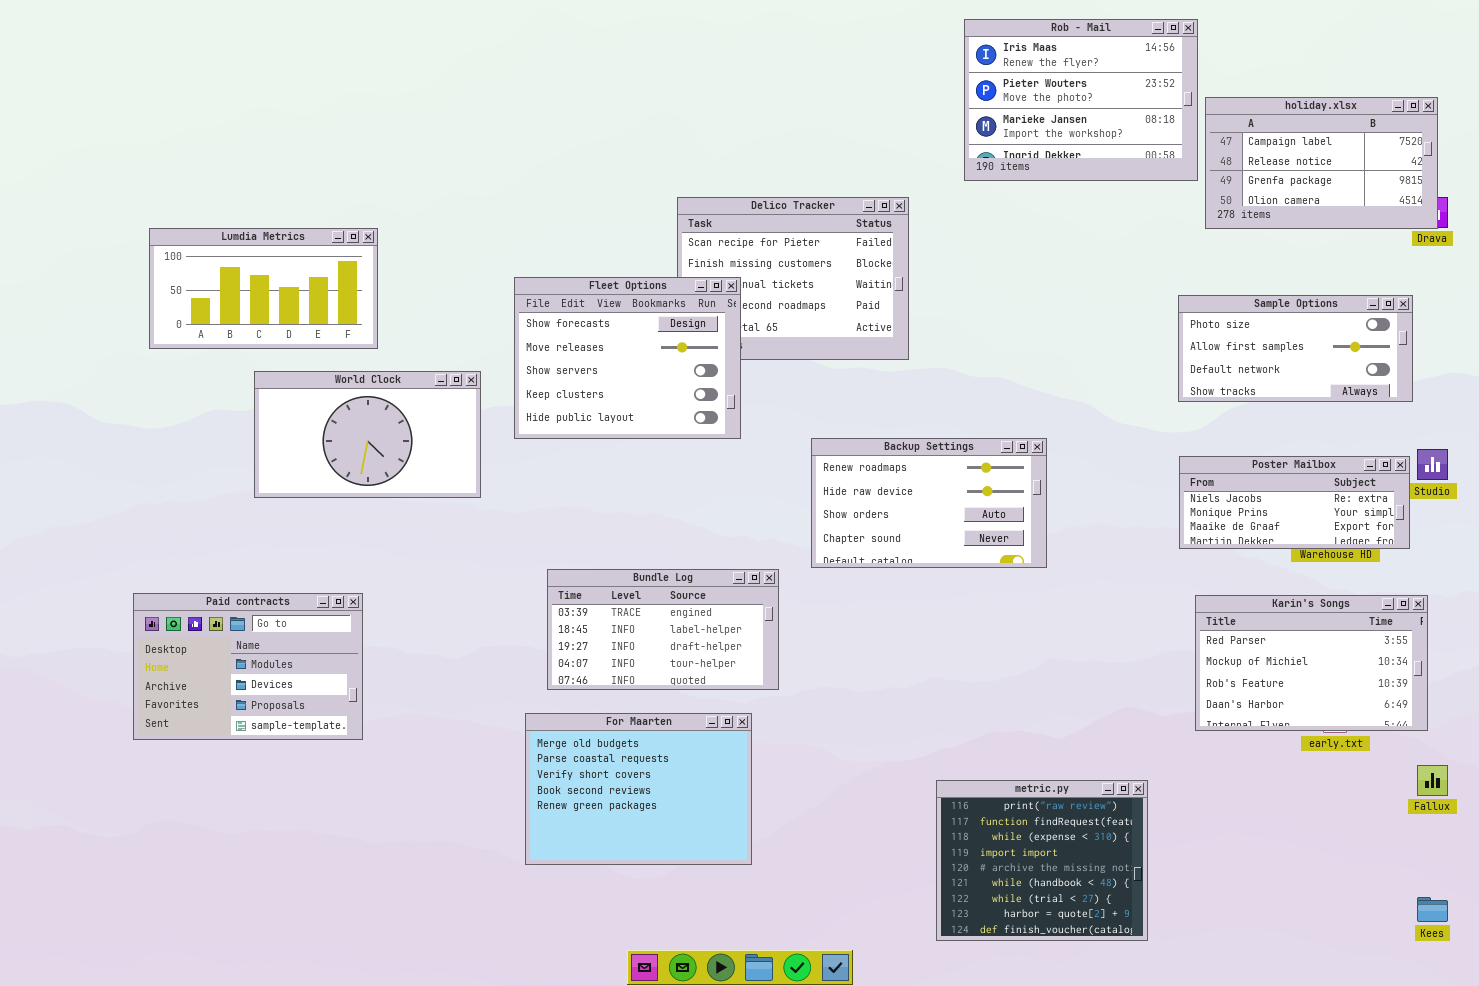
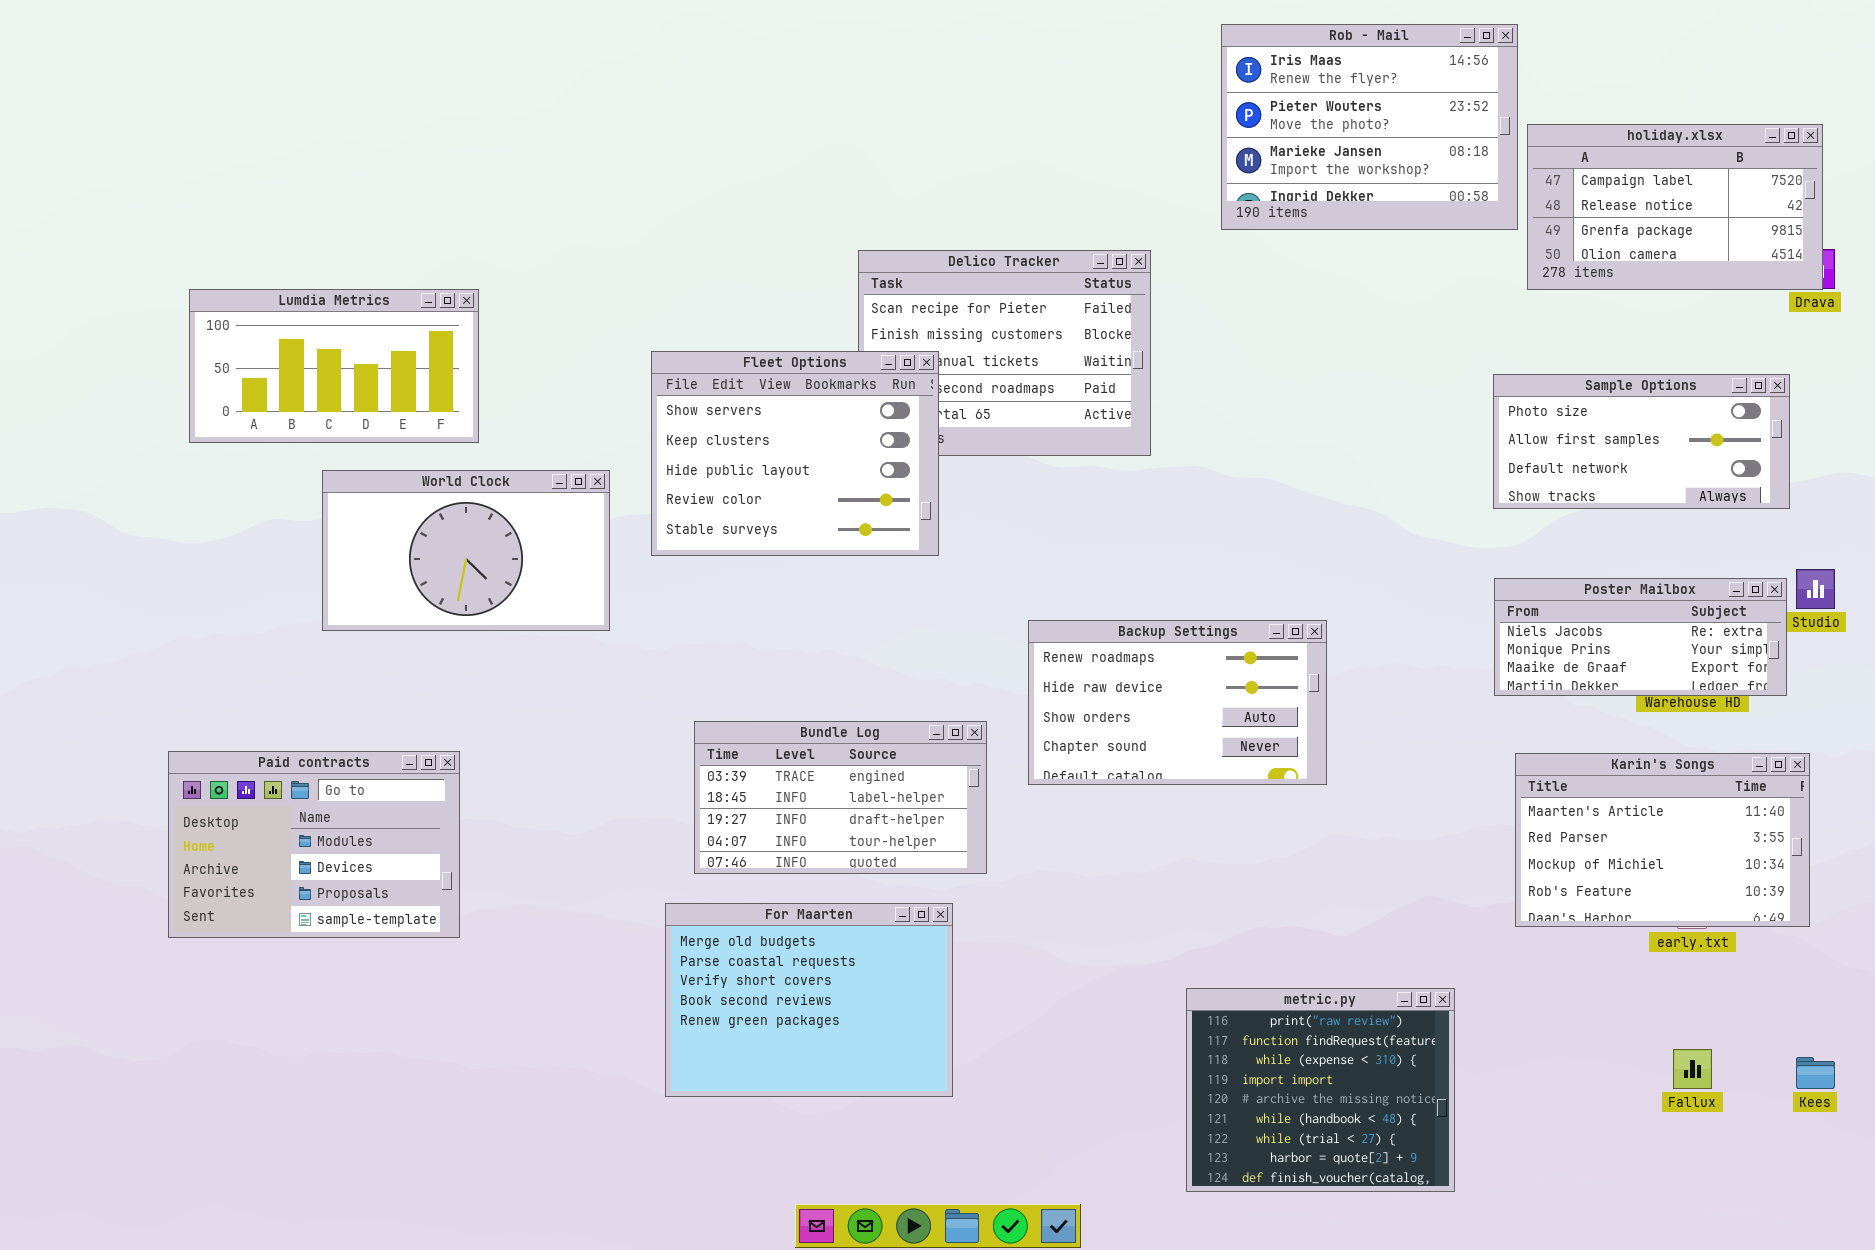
Fleet Options: [514,277,741,439] -> [651,351,939,556], scrolled down 2 rows
Backup Settings: [811,438,1047,568] -> [1028,620,1327,785], moved
Karin's Songs: [1195,595,1428,731] -> [1515,753,1810,927], scrolled up 1 row
Fallux: [1417,765,1448,796] -> [1673,1049,1712,1089], moved
Kees: [1417,897,1448,922] -> [1796,1057,1835,1089], moved

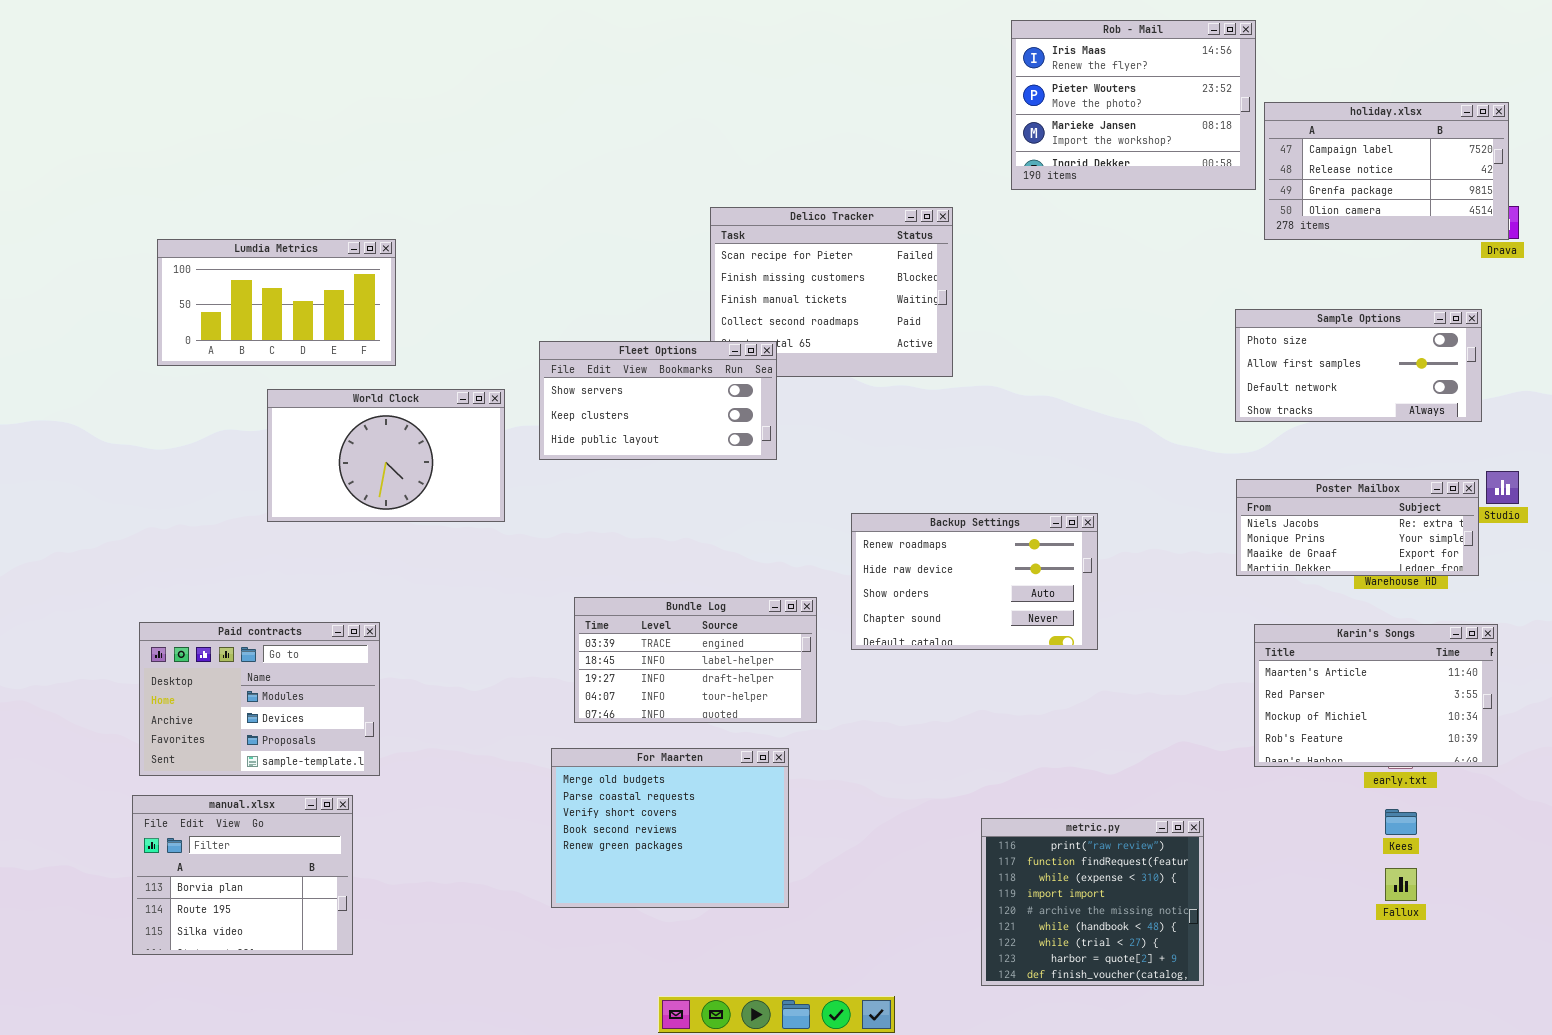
Fleet Options: [651,351,939,556] -> [539,341,777,460], resized
manual.xlsx: none -> [132,795,353,955], opened
Kees: [1796,1057,1835,1089] -> [1385,809,1417,835], moved

